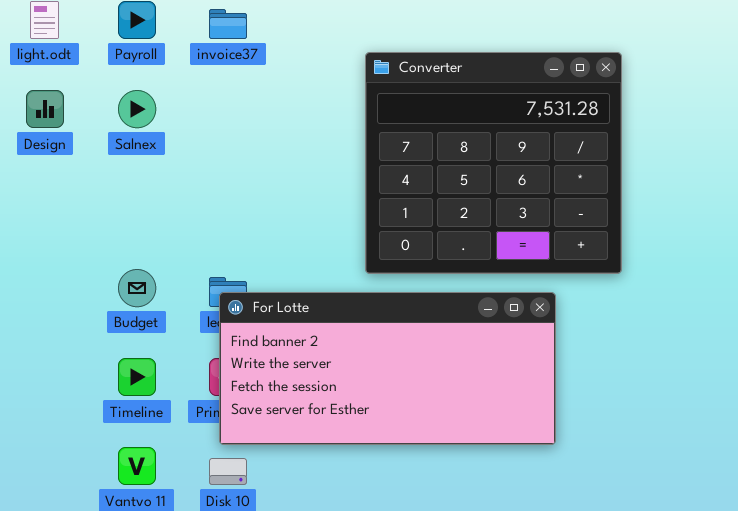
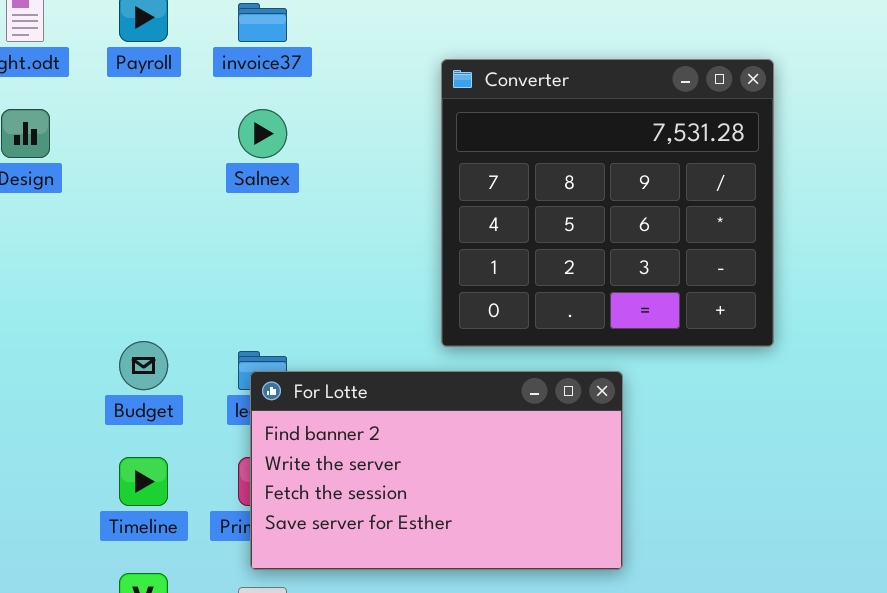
Salnex: [118,90,156,128] -> [238,109,287,158], moved
For Lotte: [219,292,556,445] -> [250,371,623,570], resized

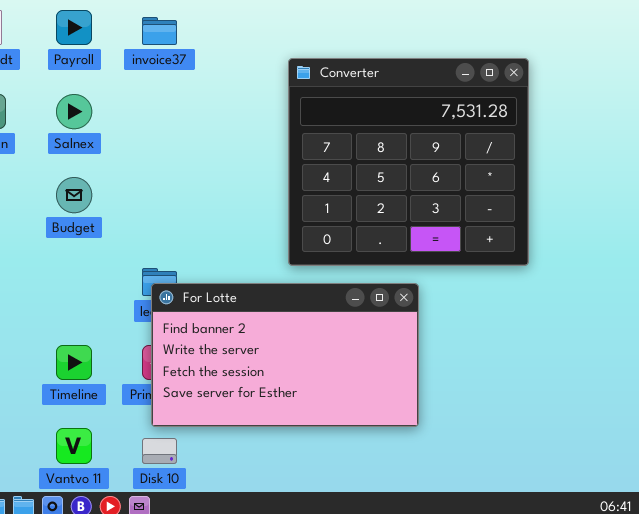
Salnex: [238,109,287,158] -> [56,94,92,129], moved
Budget: [119,341,168,390] -> [56,177,92,213], moved

